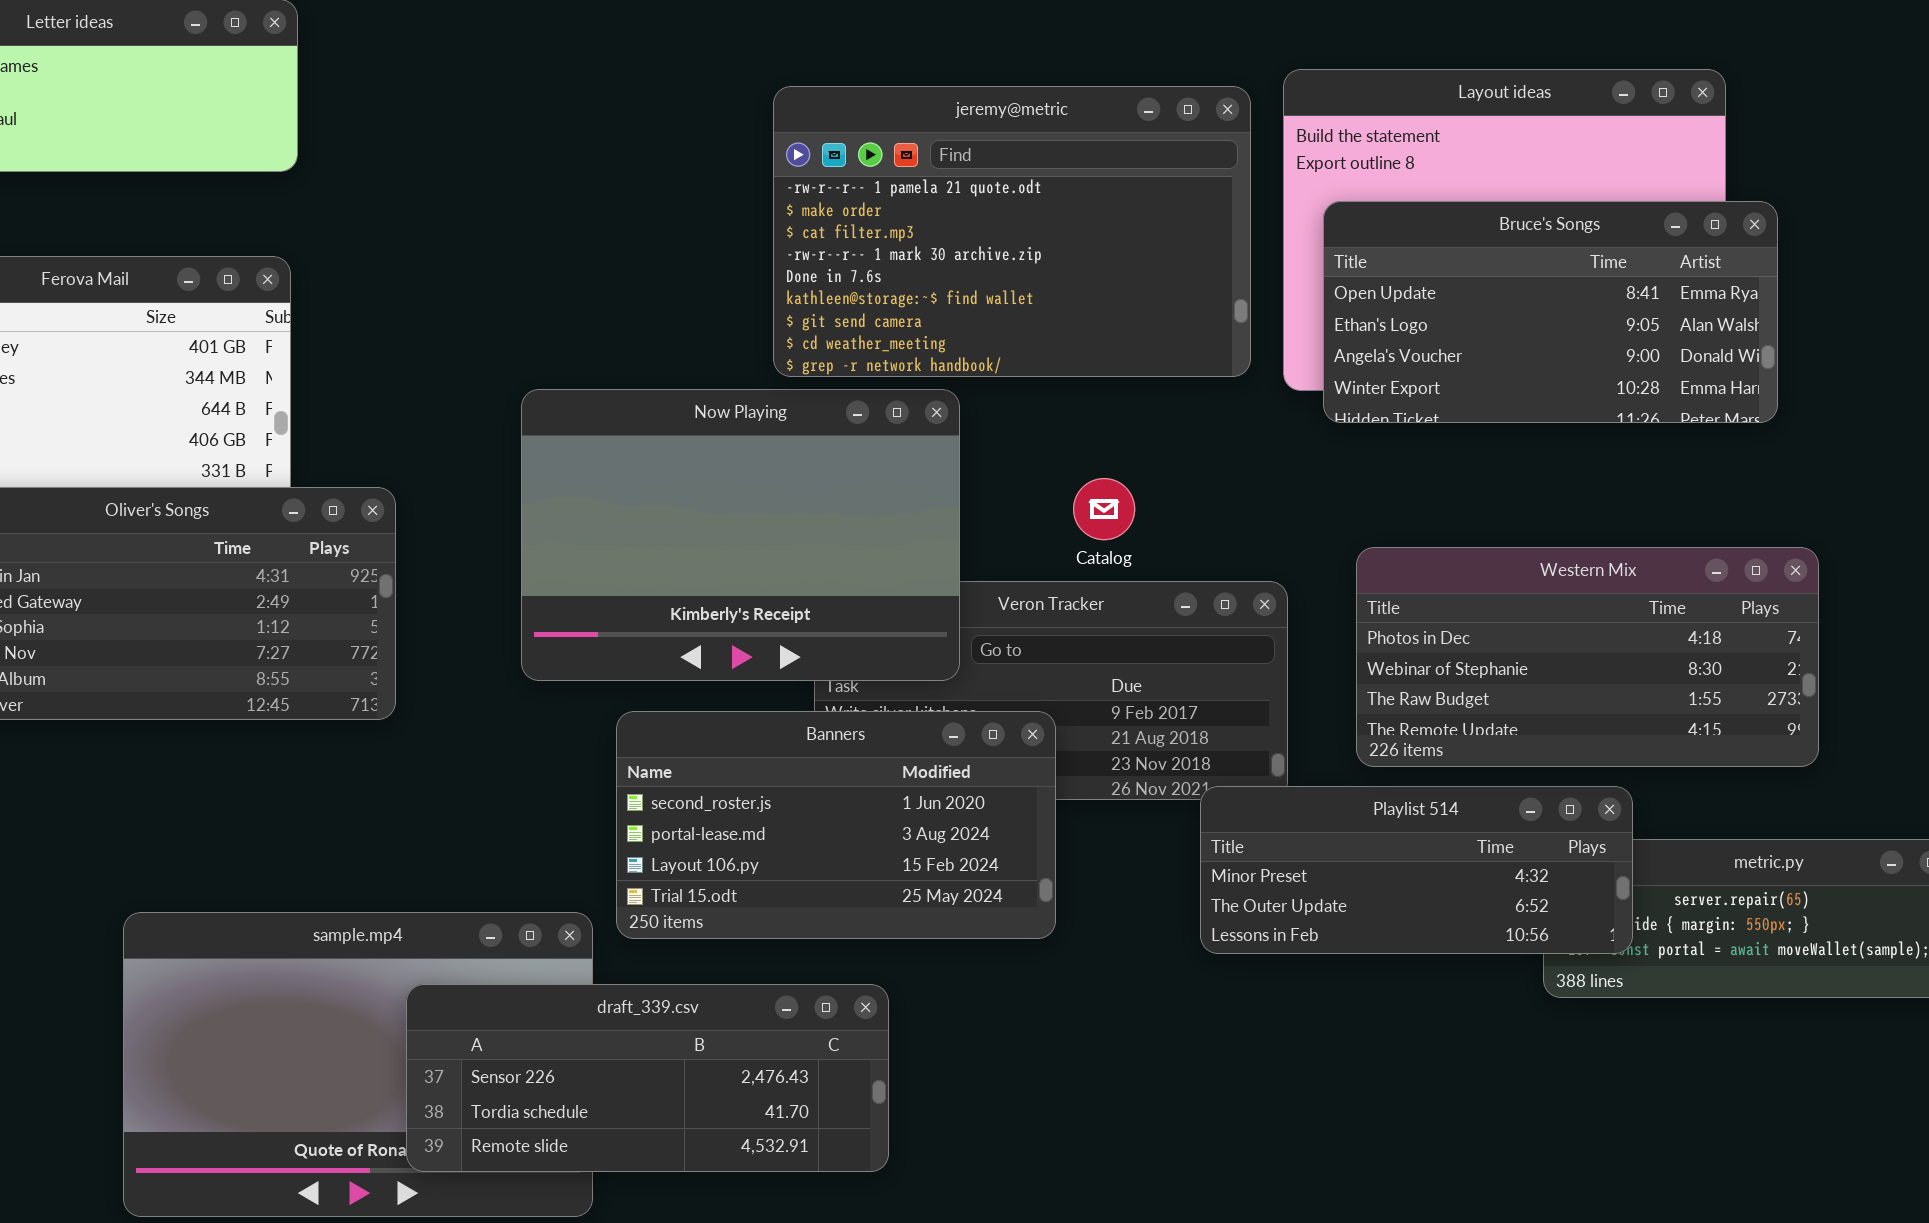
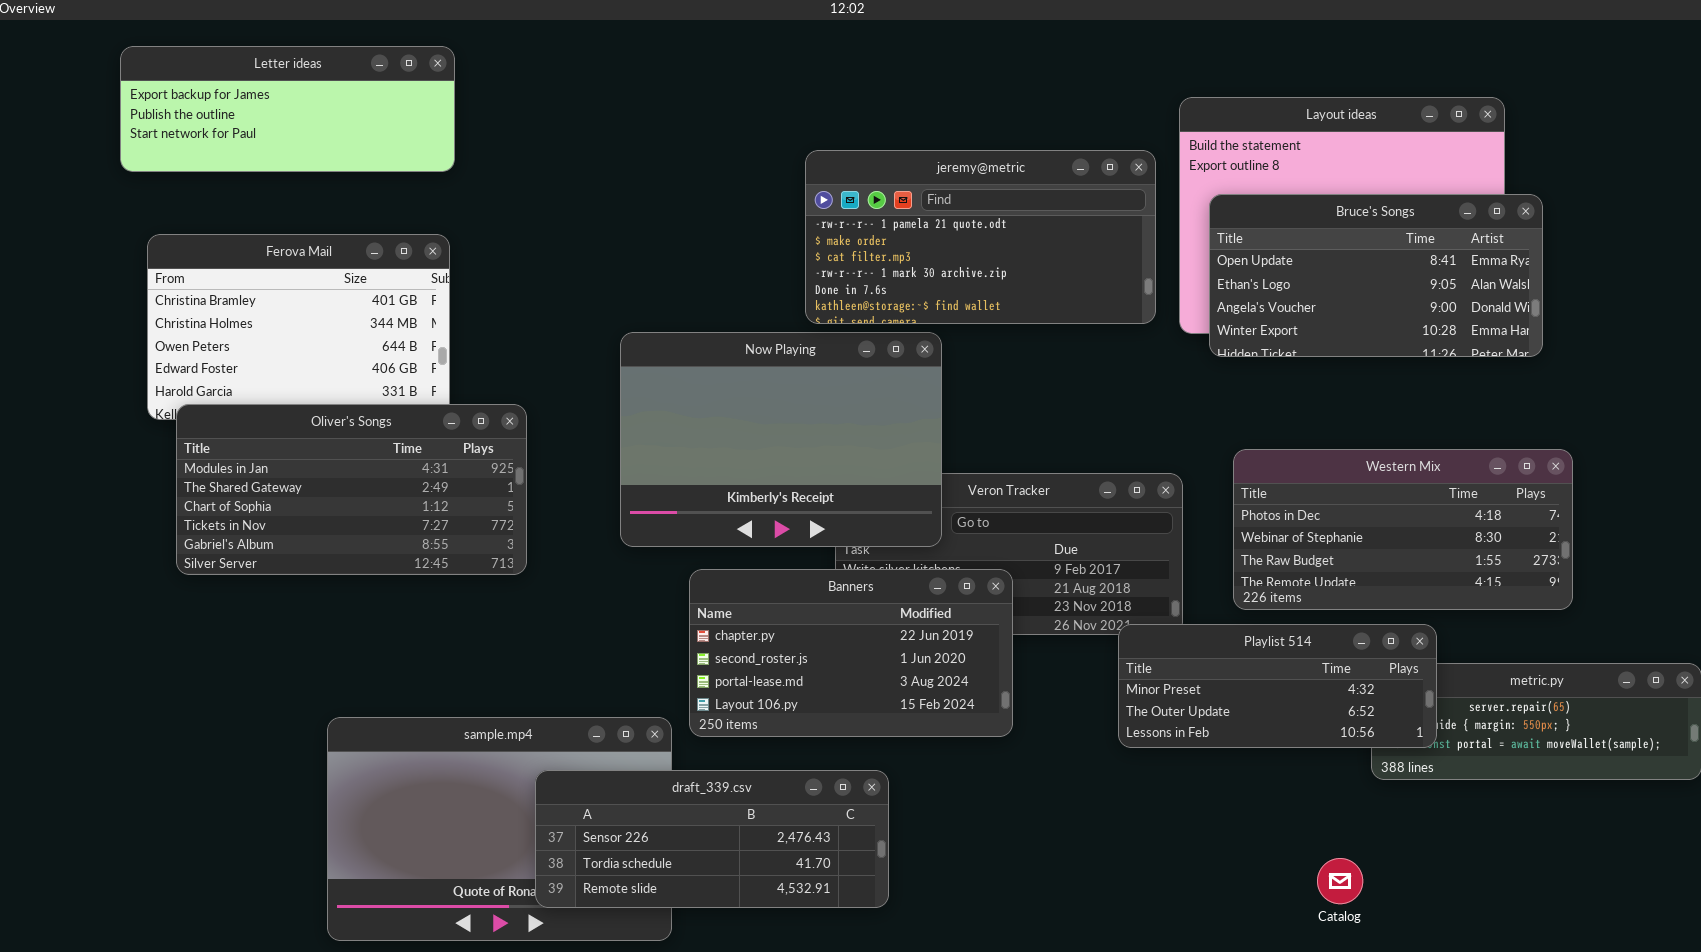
jeremy@metric: [773,86,1251,377] -> [805,150,1156,324], resized
Catalog: [1073,478,1135,540] -> [1317,858,1363,904], moved
Banners: [616,711,1056,939] -> [689,569,1013,737], scrolled up 1 row

